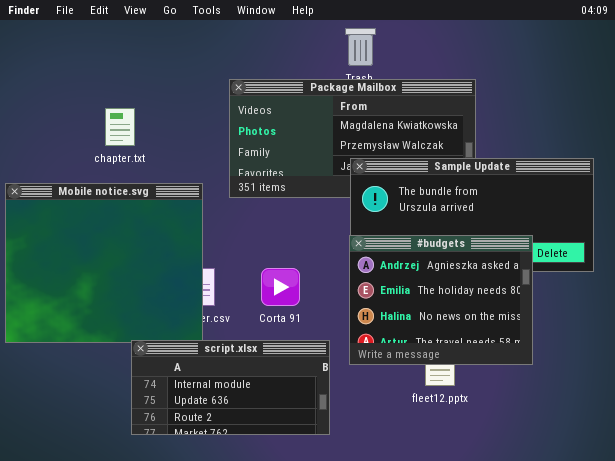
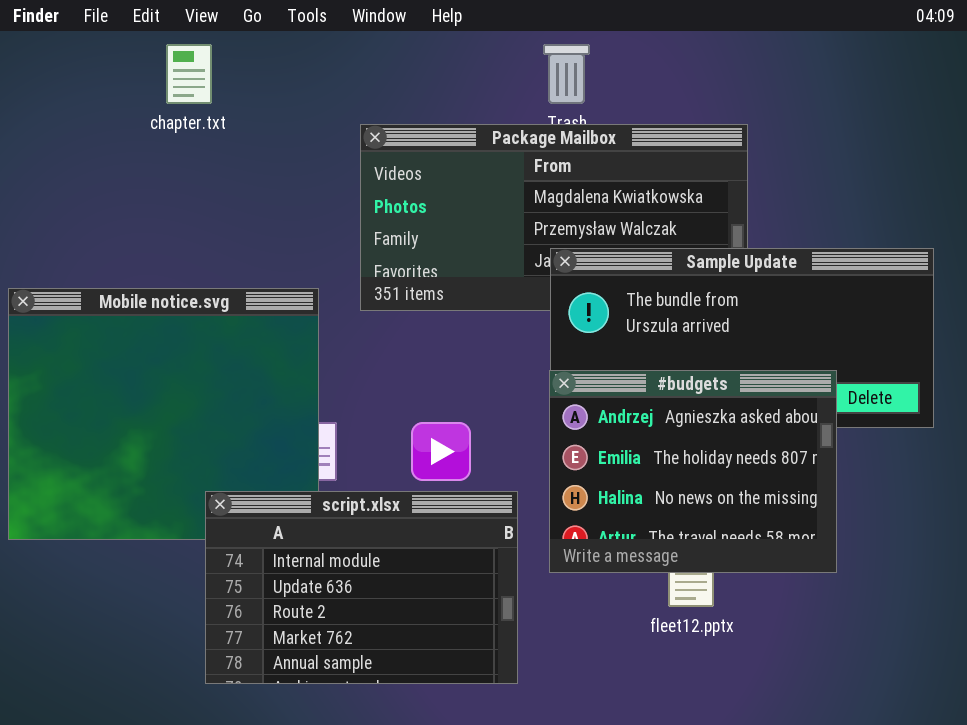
chapter.txt: [105,108,135,146] -> [166,44,212,104], moved
script.xlsx: [131,340,330,435] -> [205,491,518,684], resized

